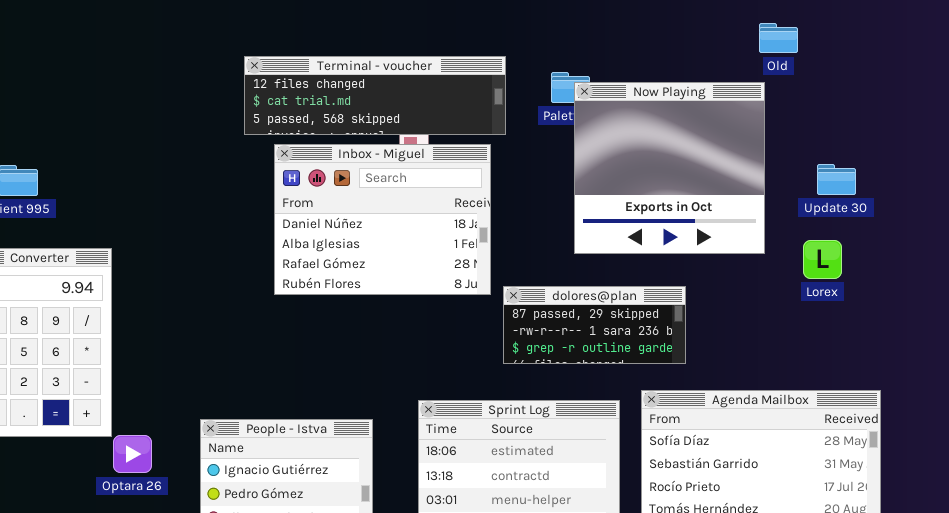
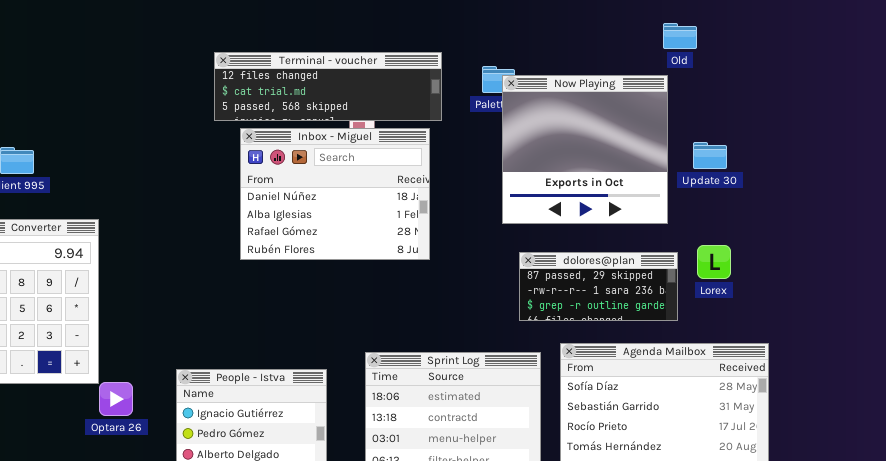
Update 30: [817,164,856,195] -> [693,142,727,169], moved
Lorex: [803,240,842,279] -> [697,245,731,279], moved
dolores@plan: [503,286,686,364] -> [519,252,678,321], moved

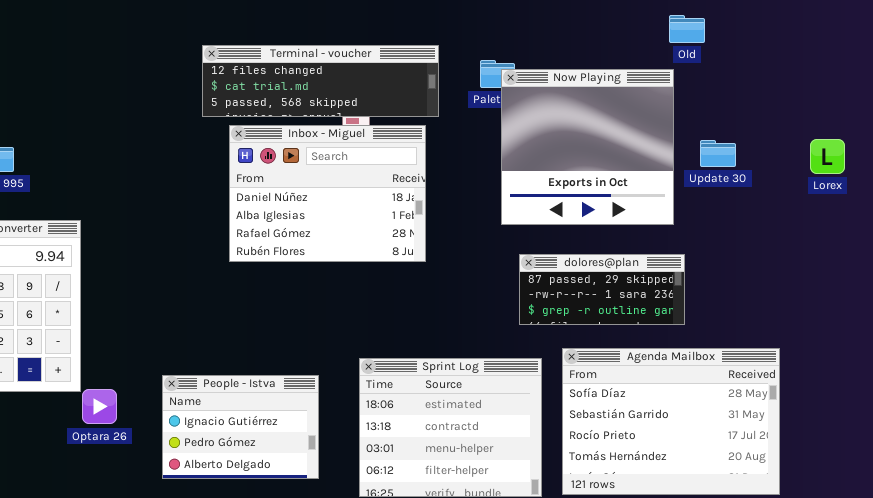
Lorex: [697,245,731,279] -> [810,139,845,174], moved

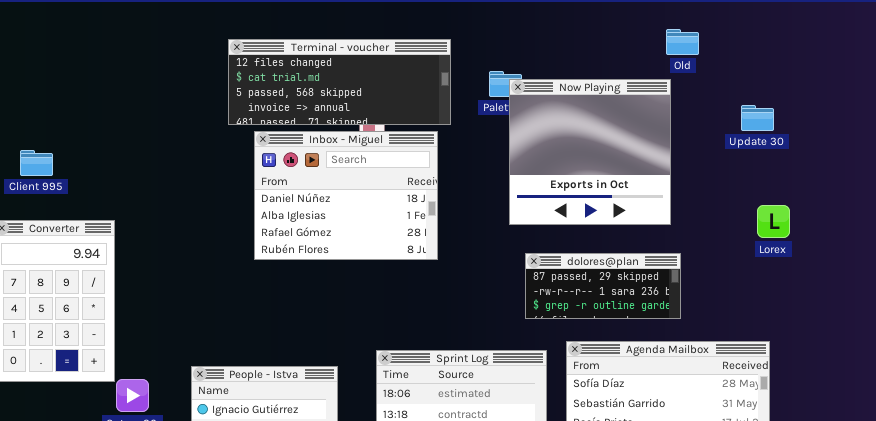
Terminal - voucher: [202,45,439,117] -> [228,39,451,125], resized
Lorex: [810,139,845,174] -> [757,205,790,238], moved
Update 30: [700,140,736,167] -> [741,105,774,131], moved

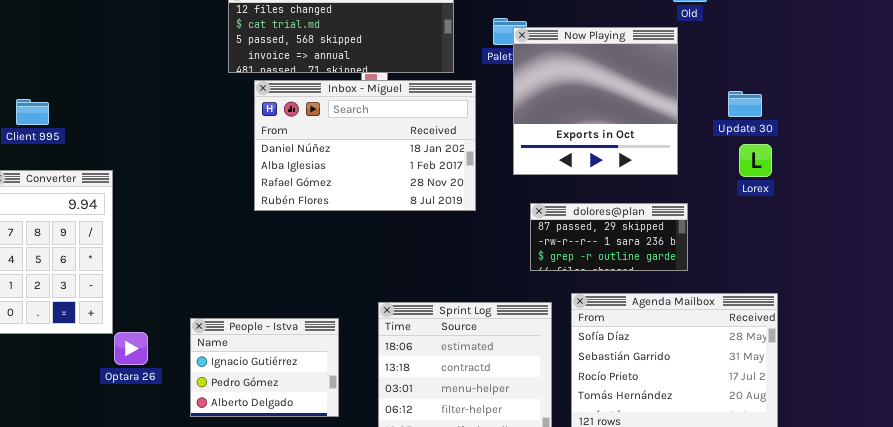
Update 30: [741,105,774,131] -> [728,91,762,117], moved
Inbox - Miguel: [254,131,438,260] -> [254,80,476,211], resized
Lorex: [757,205,790,238] -> [739,144,772,177], moved

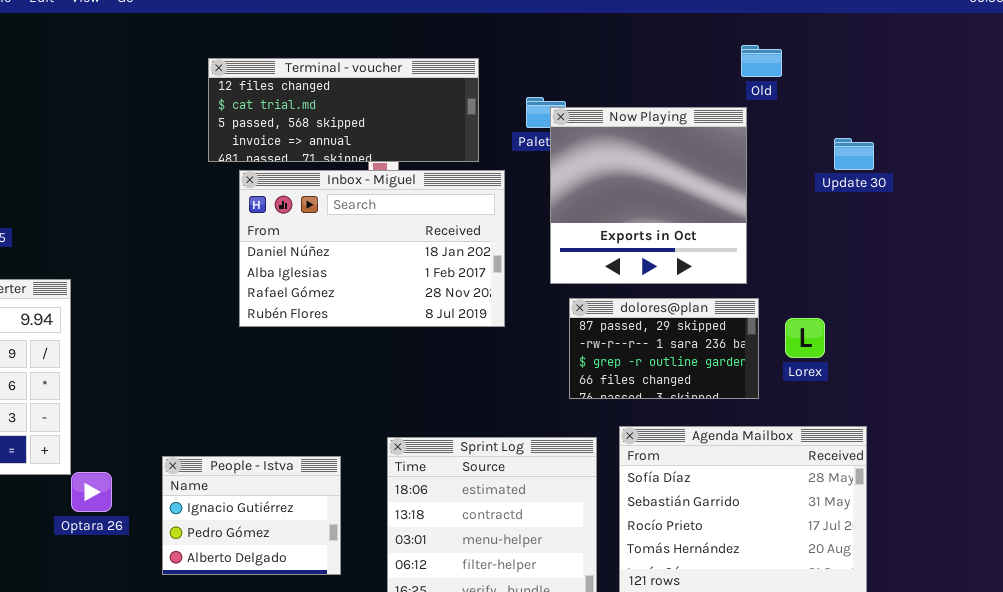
Update 30: [728,91,762,117] -> [834,138,874,170], moved
Lorex: [739,144,772,177] -> [785,318,825,358], moved
dolores@plan: [530,203,688,271] -> [569,298,759,399], resized

